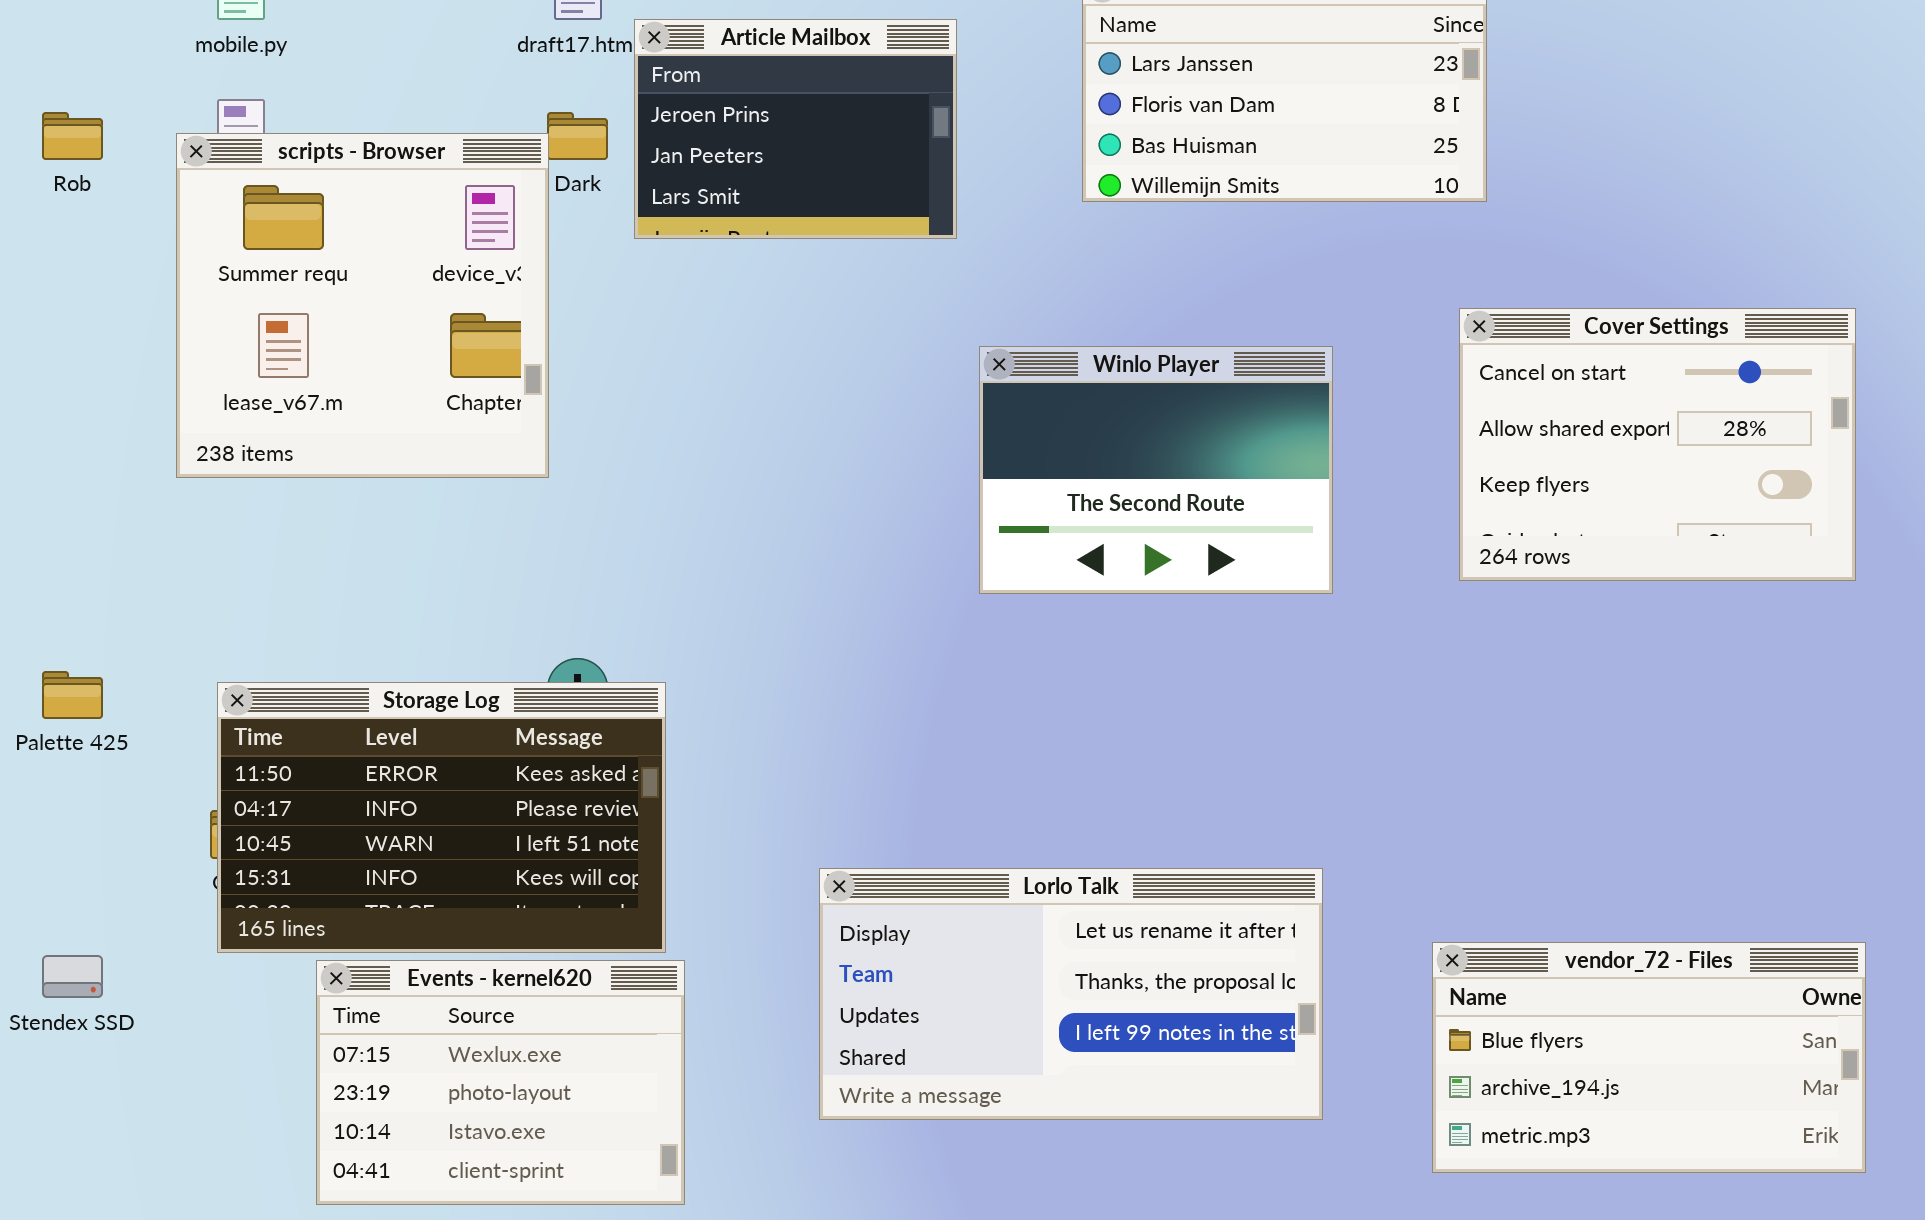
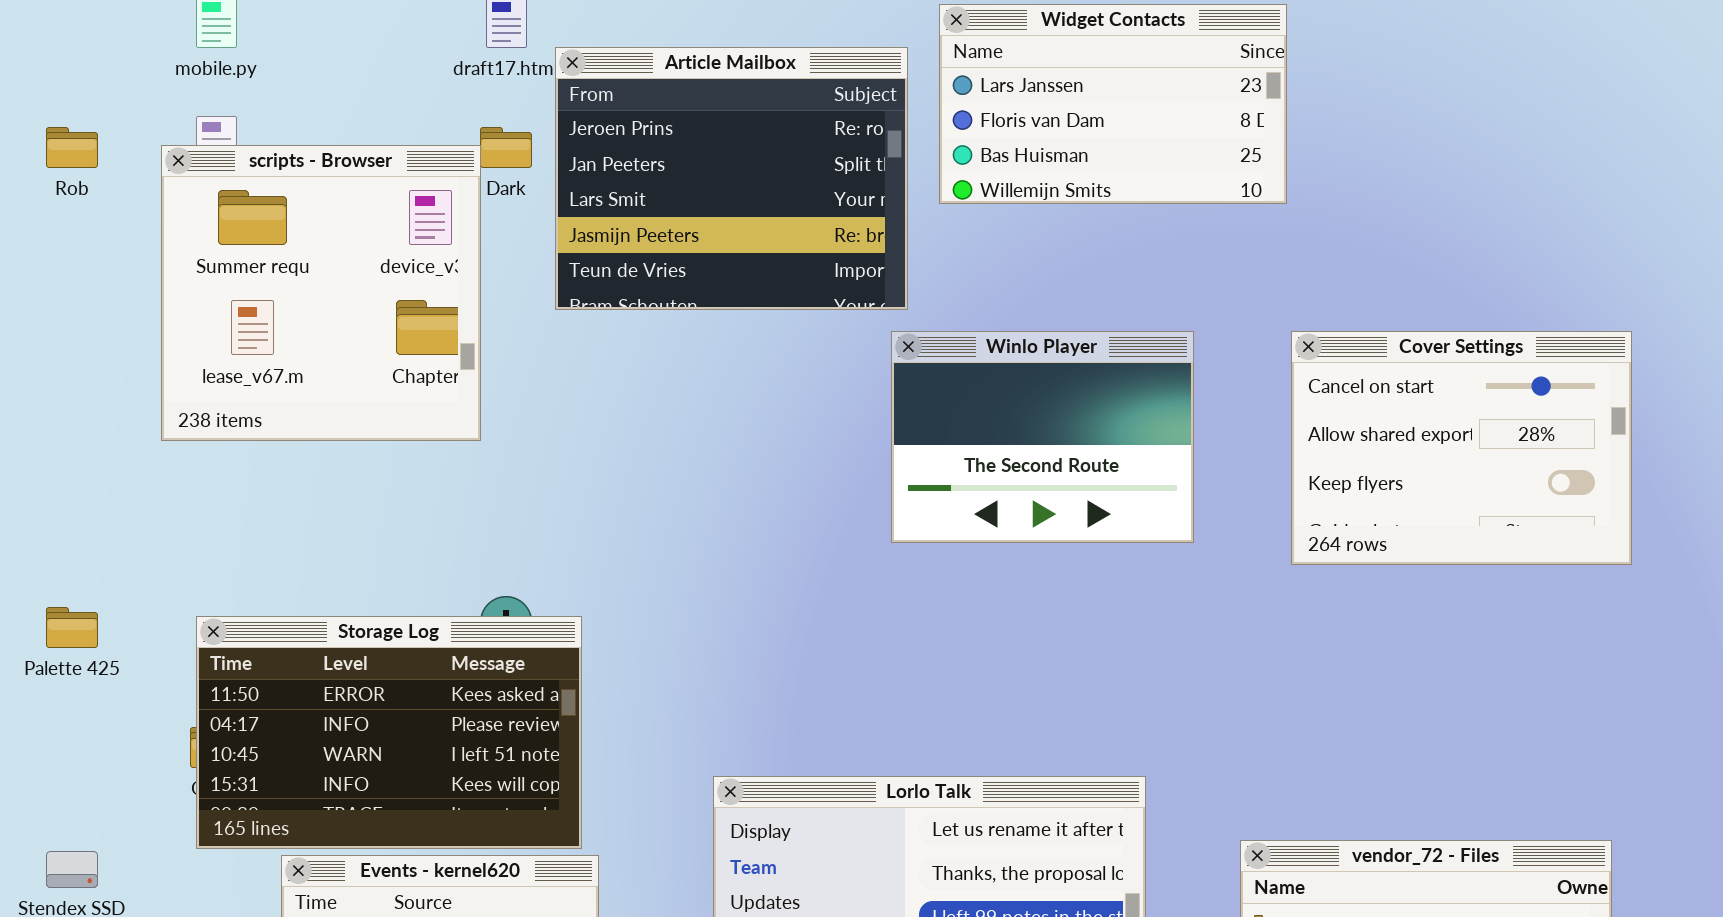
Article Mailbox: [634,19,957,239] -> [555,47,908,310], resized
Cover Settings: [1459,308,1856,581] -> [1291,331,1632,565], moved
Winlo Player: [979,346,1333,594] -> [891,331,1194,543], moved

